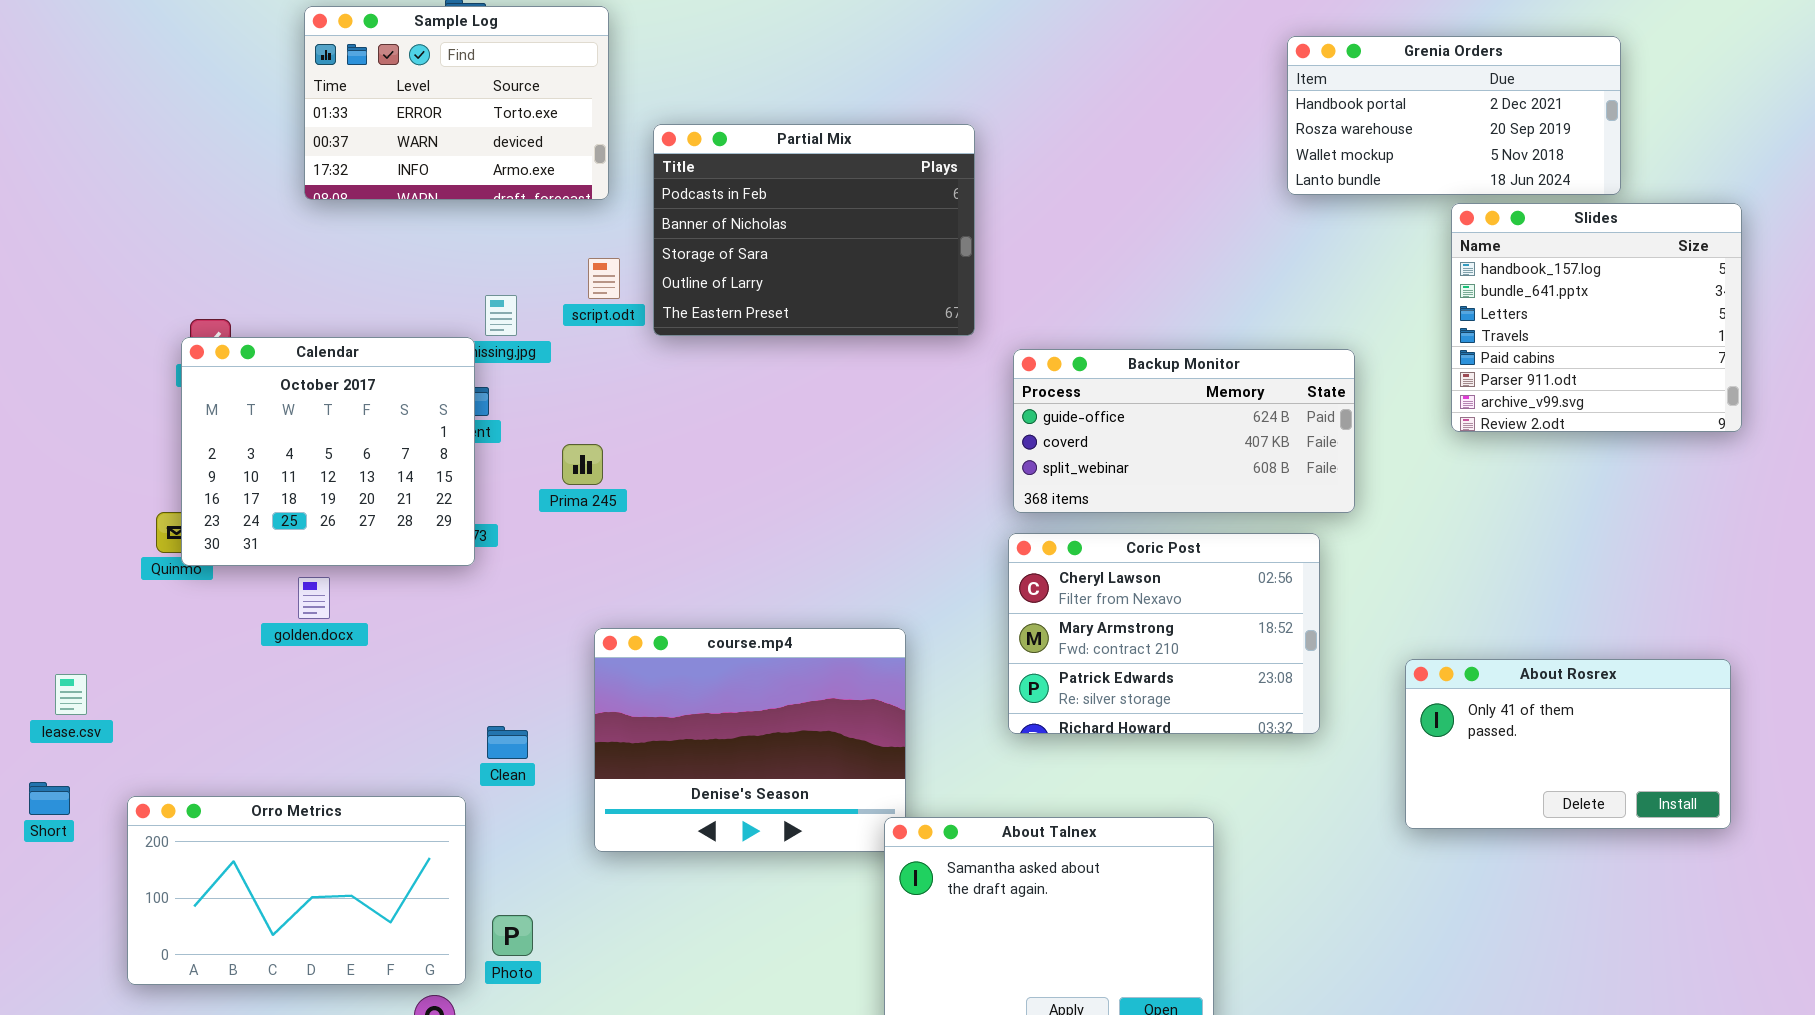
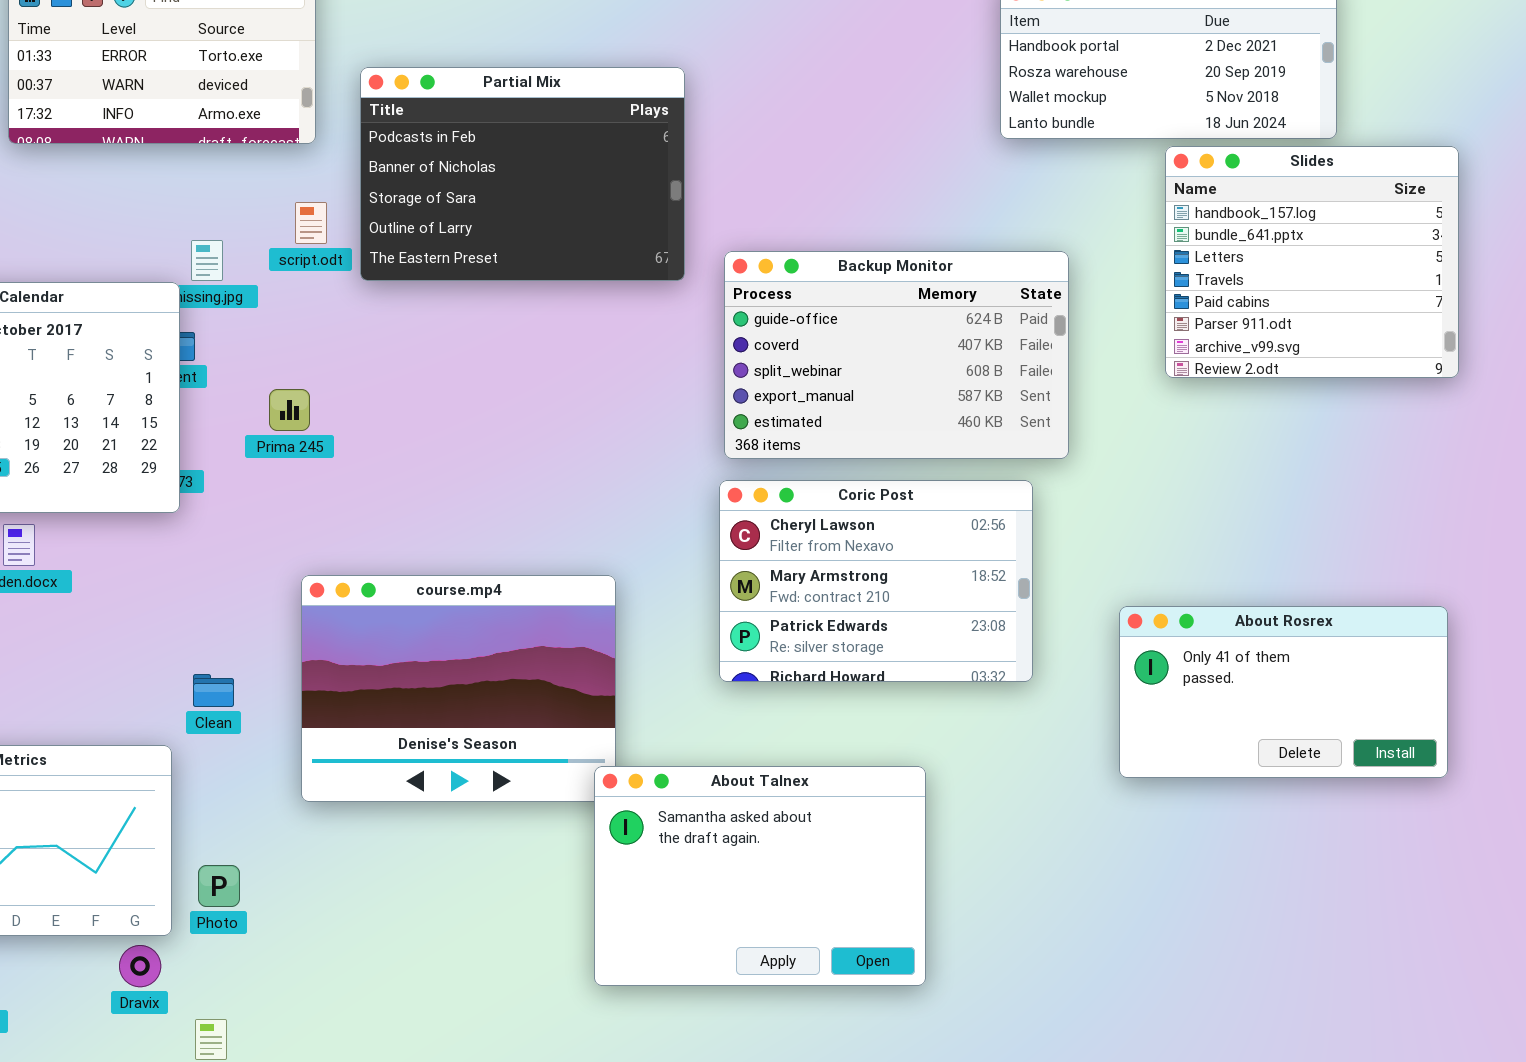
Backup Monitor: [1013,349,1355,513] -> [724,251,1069,459], resized

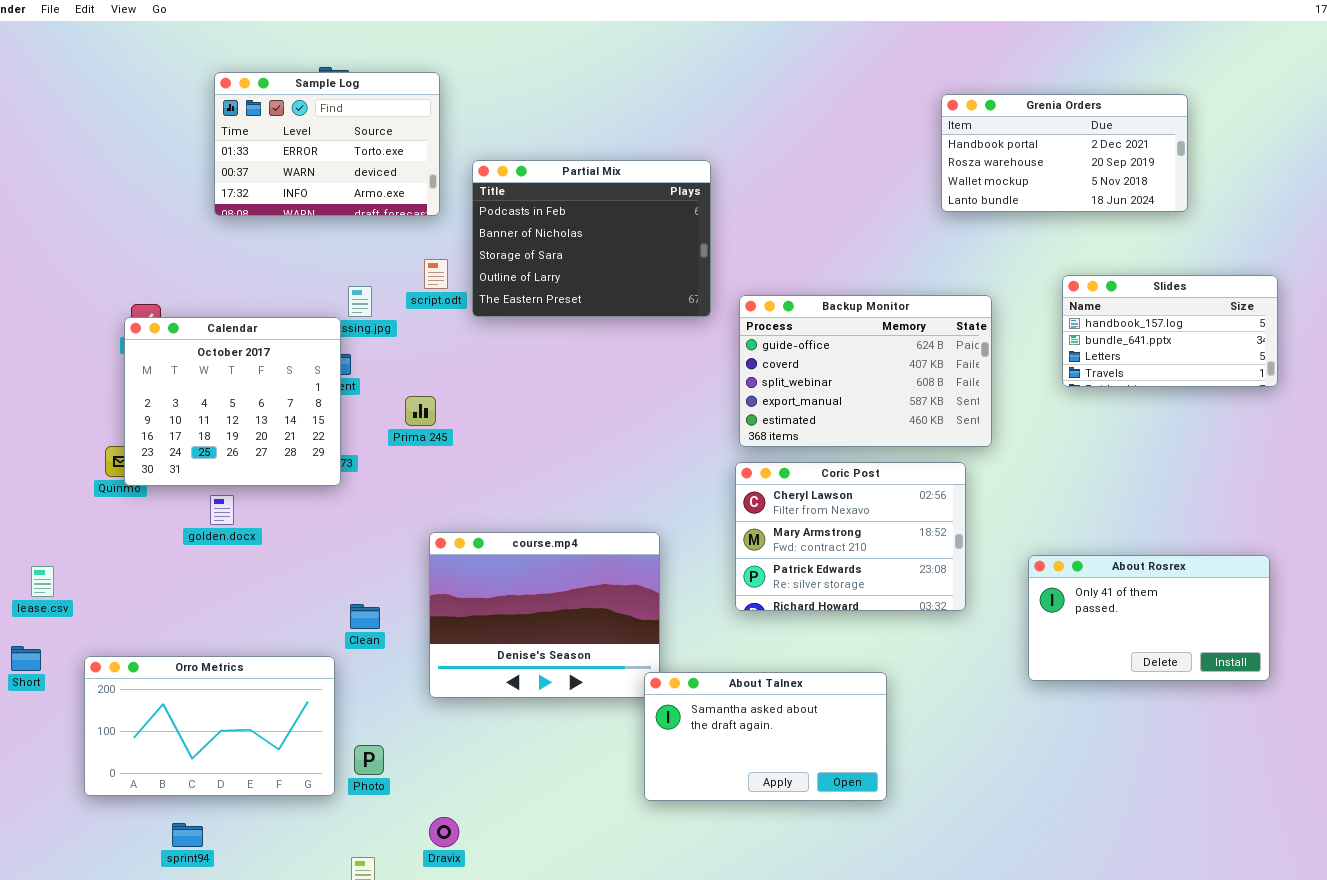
Slides: [1165,146,1459,378] -> [1062,275,1278,387], resized
About Talnex: [594,766,926,986] -> [644,672,887,801], resized
Dravix: [119,945,161,987] -> [429,817,459,847], moved

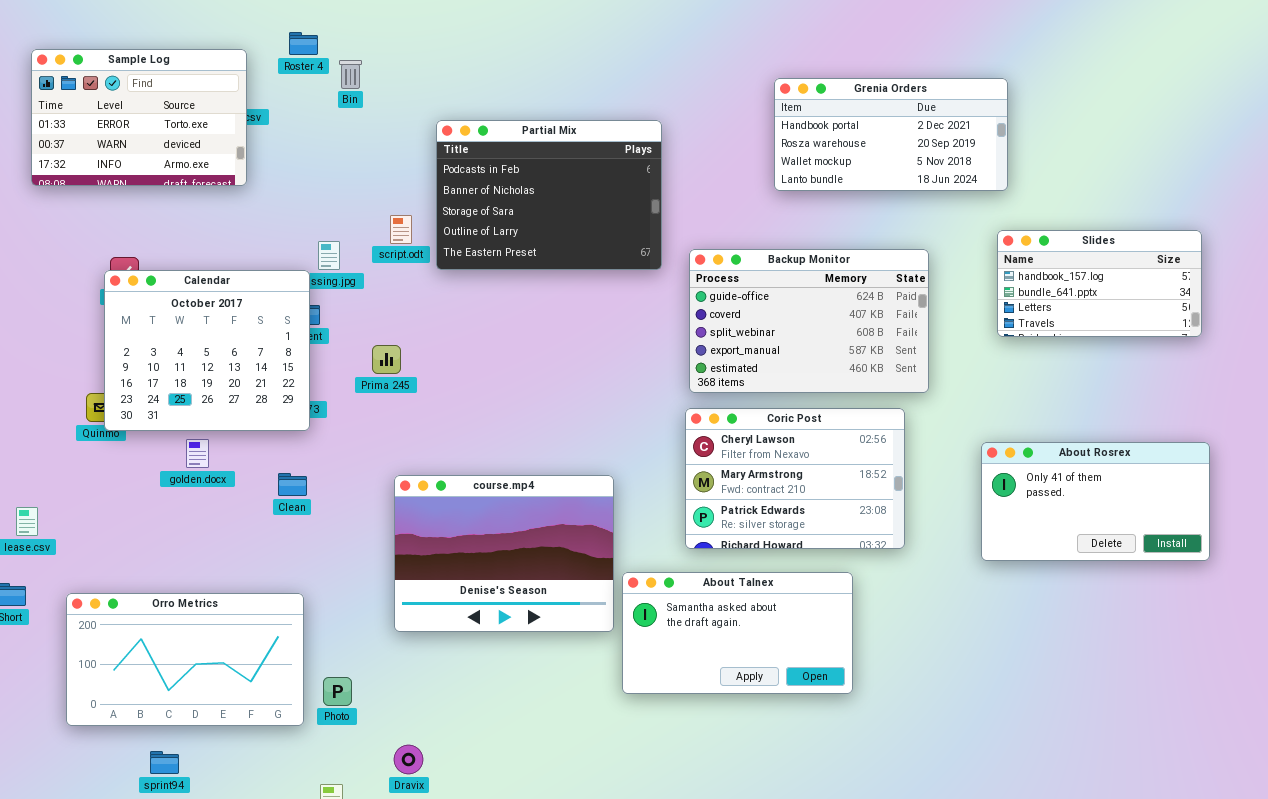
Sample Log: [214,72,440,216] -> [31,49,247,186], moved
Grenia Orders: [941,94,1188,212] -> [774,78,1008,191], moved
About Rosrex: [1028,555,1270,681] -> [981,442,1210,561], moved
Clean: [350,604,380,629] -> [278,473,307,496], moved
About Talnex: [644,672,887,801] -> [622,572,853,694], moved

